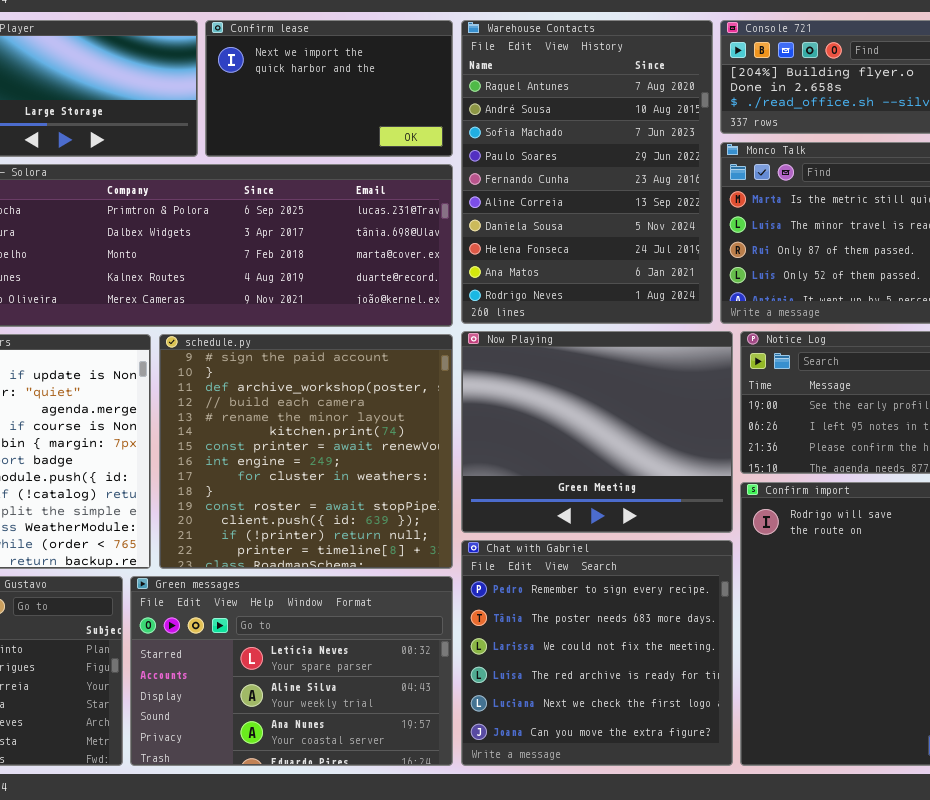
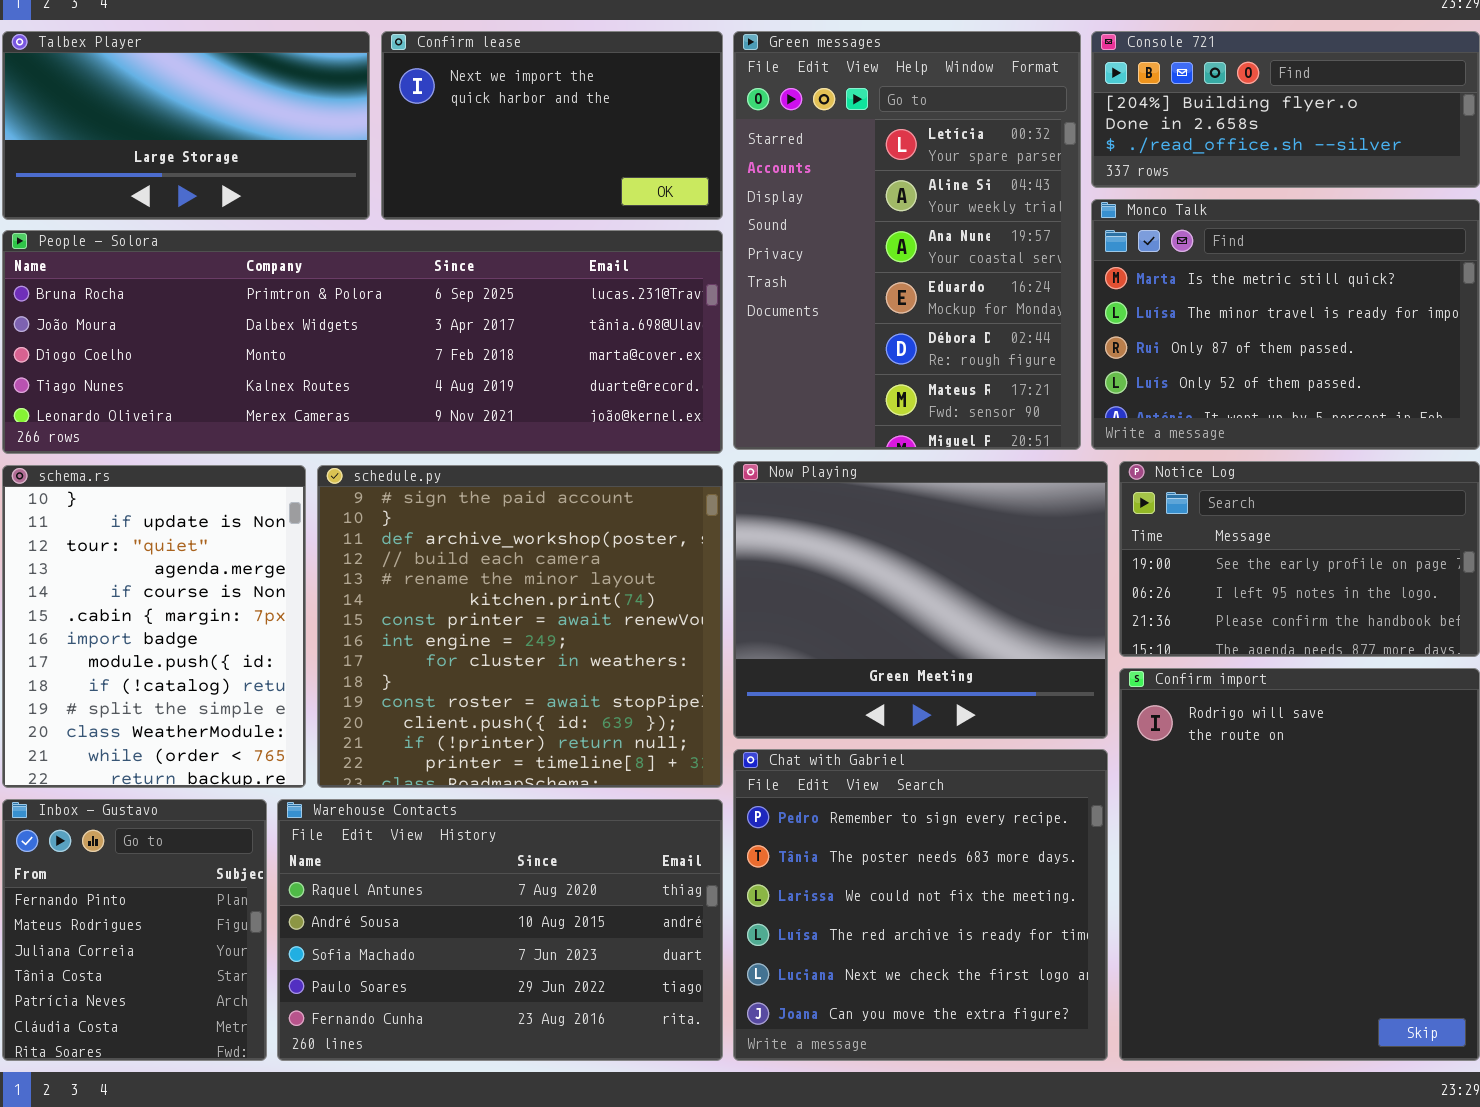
Warehouse Contacts: [461,20,713,324] -> [277,799,723,1061], moved, resized
Green messages: [130,576,453,766] -> [733,31,1081,450], moved, resized

